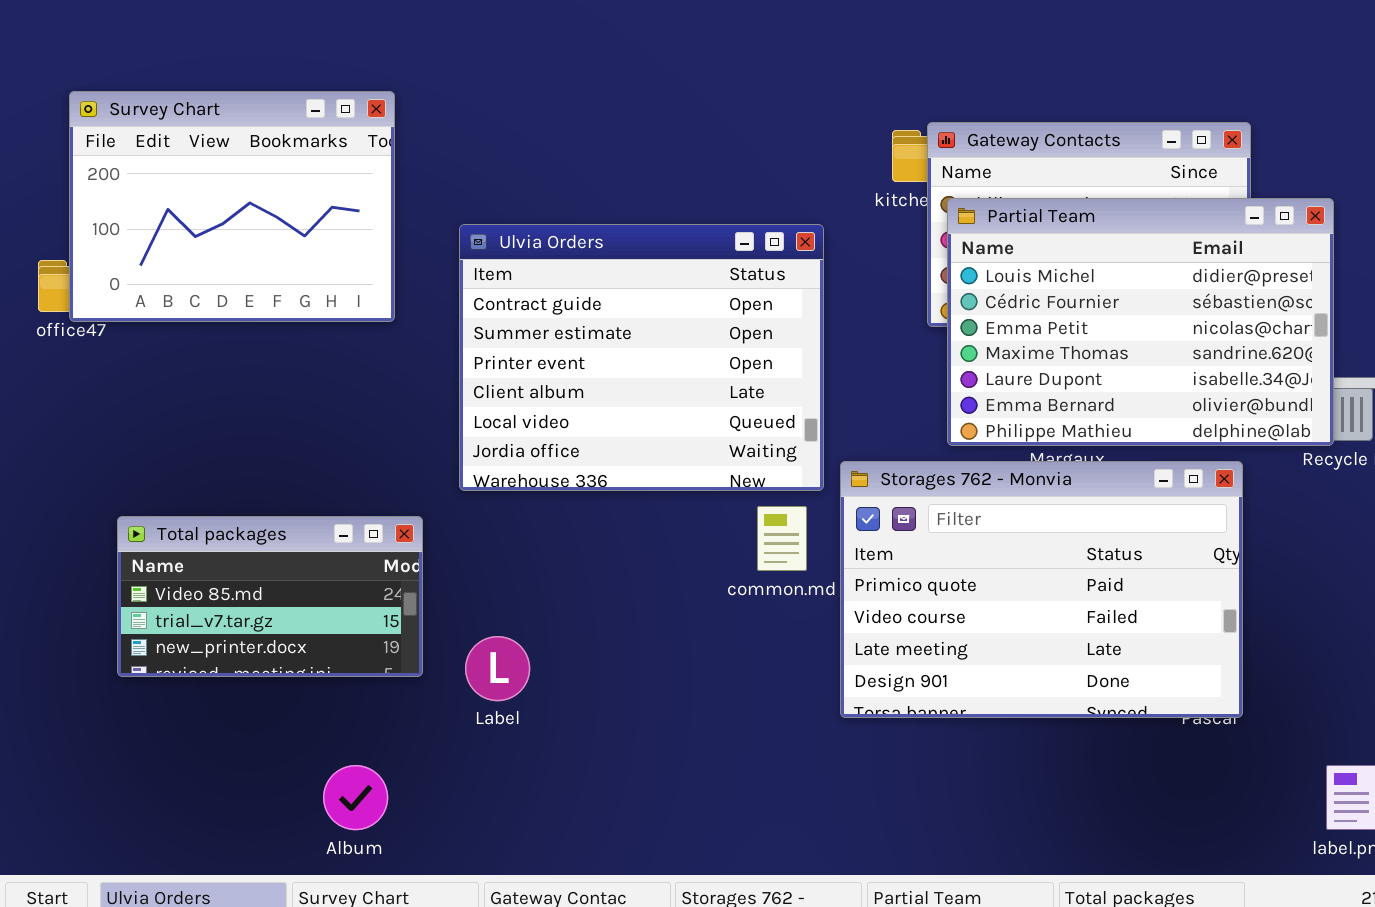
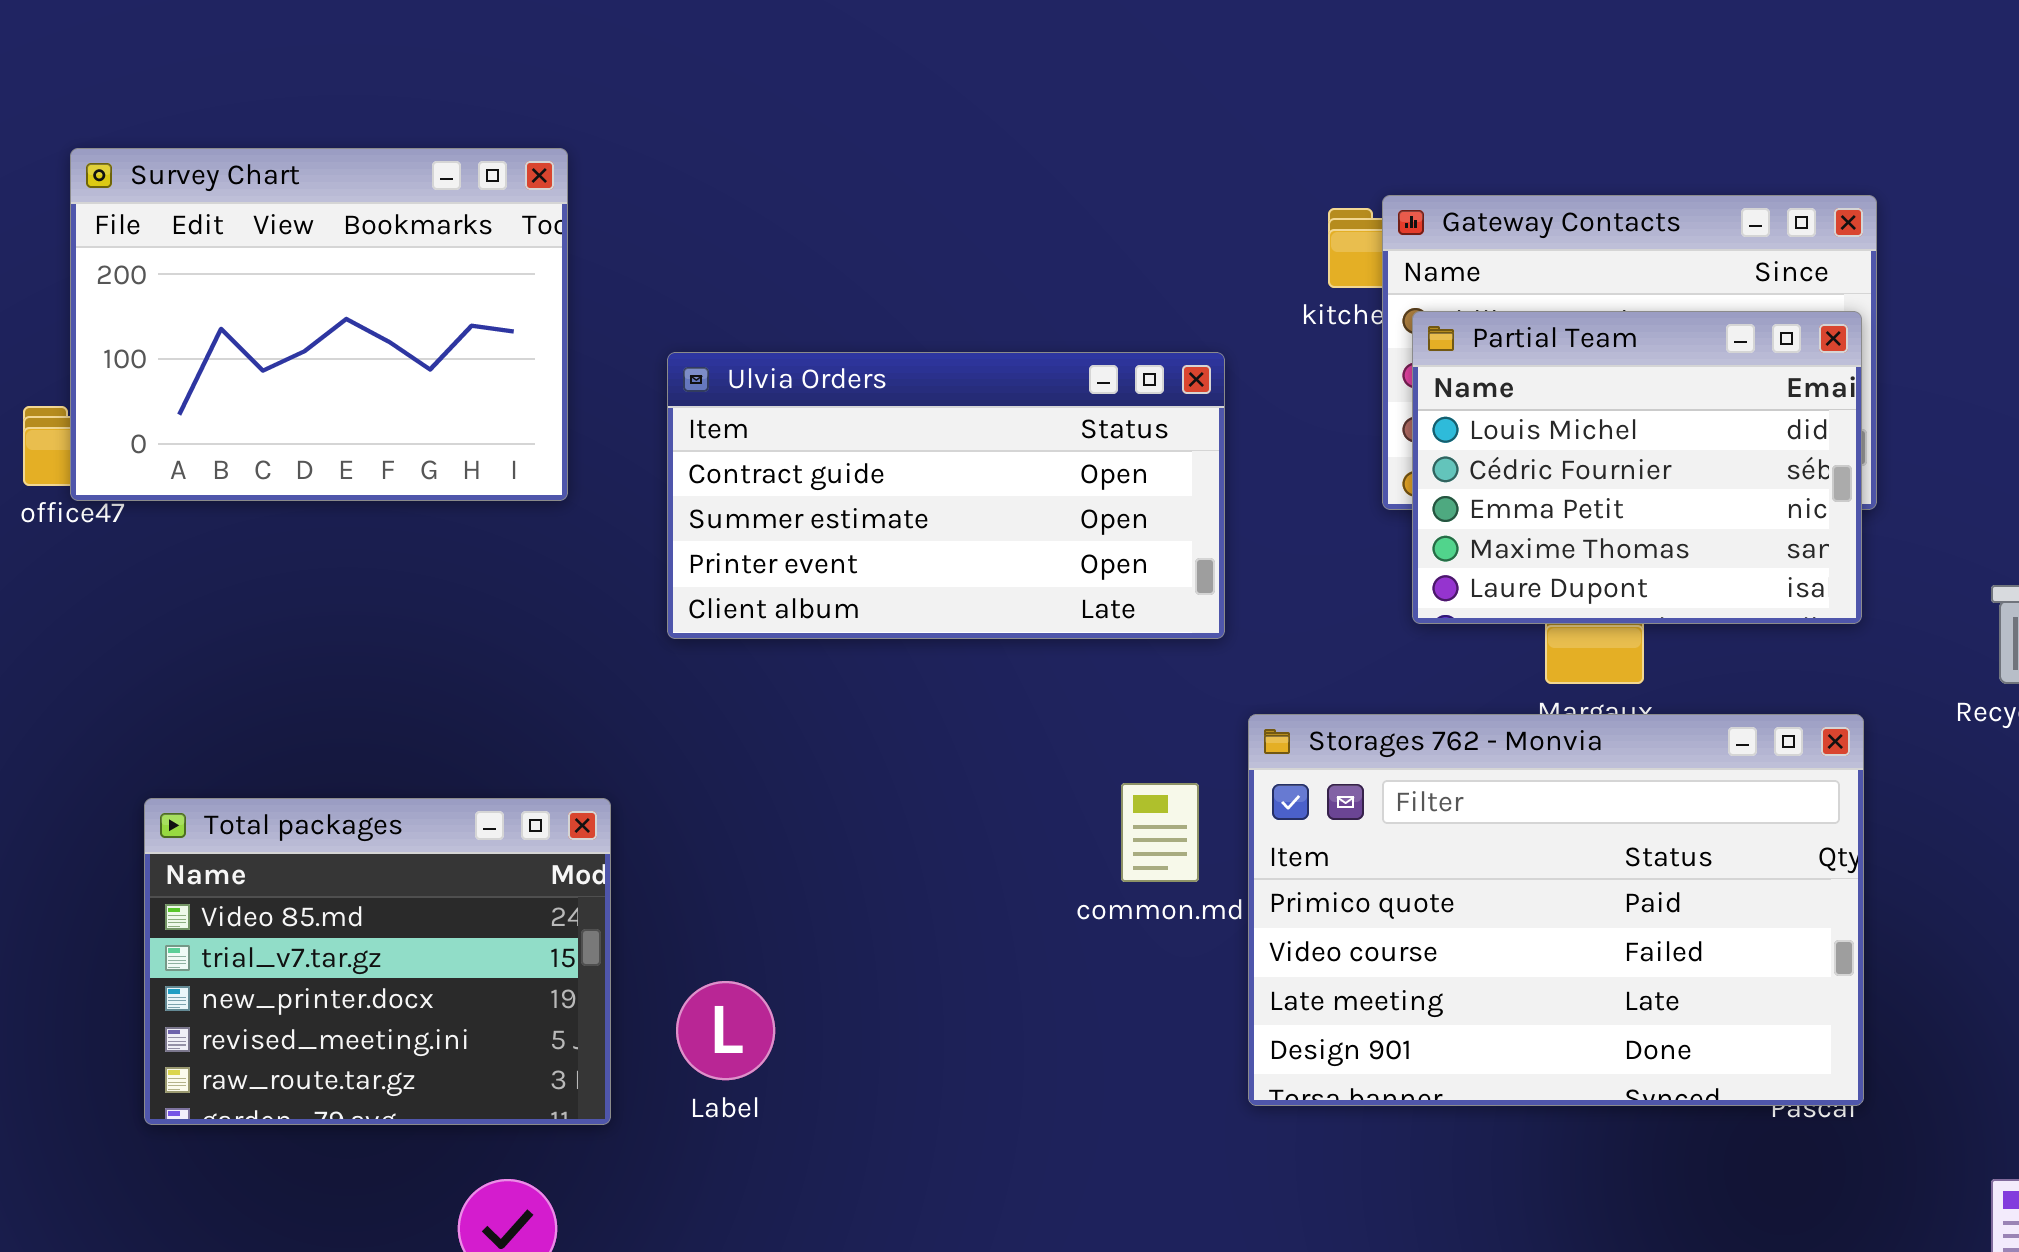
Partial Team: [947,198,1334,446] -> [1412,311,1862,624], resized
Ulvia Orders: [459,224,824,491] -> [667,352,1225,639], resized
Total packages: [117,516,423,677] -> [144,798,611,1125], resized

